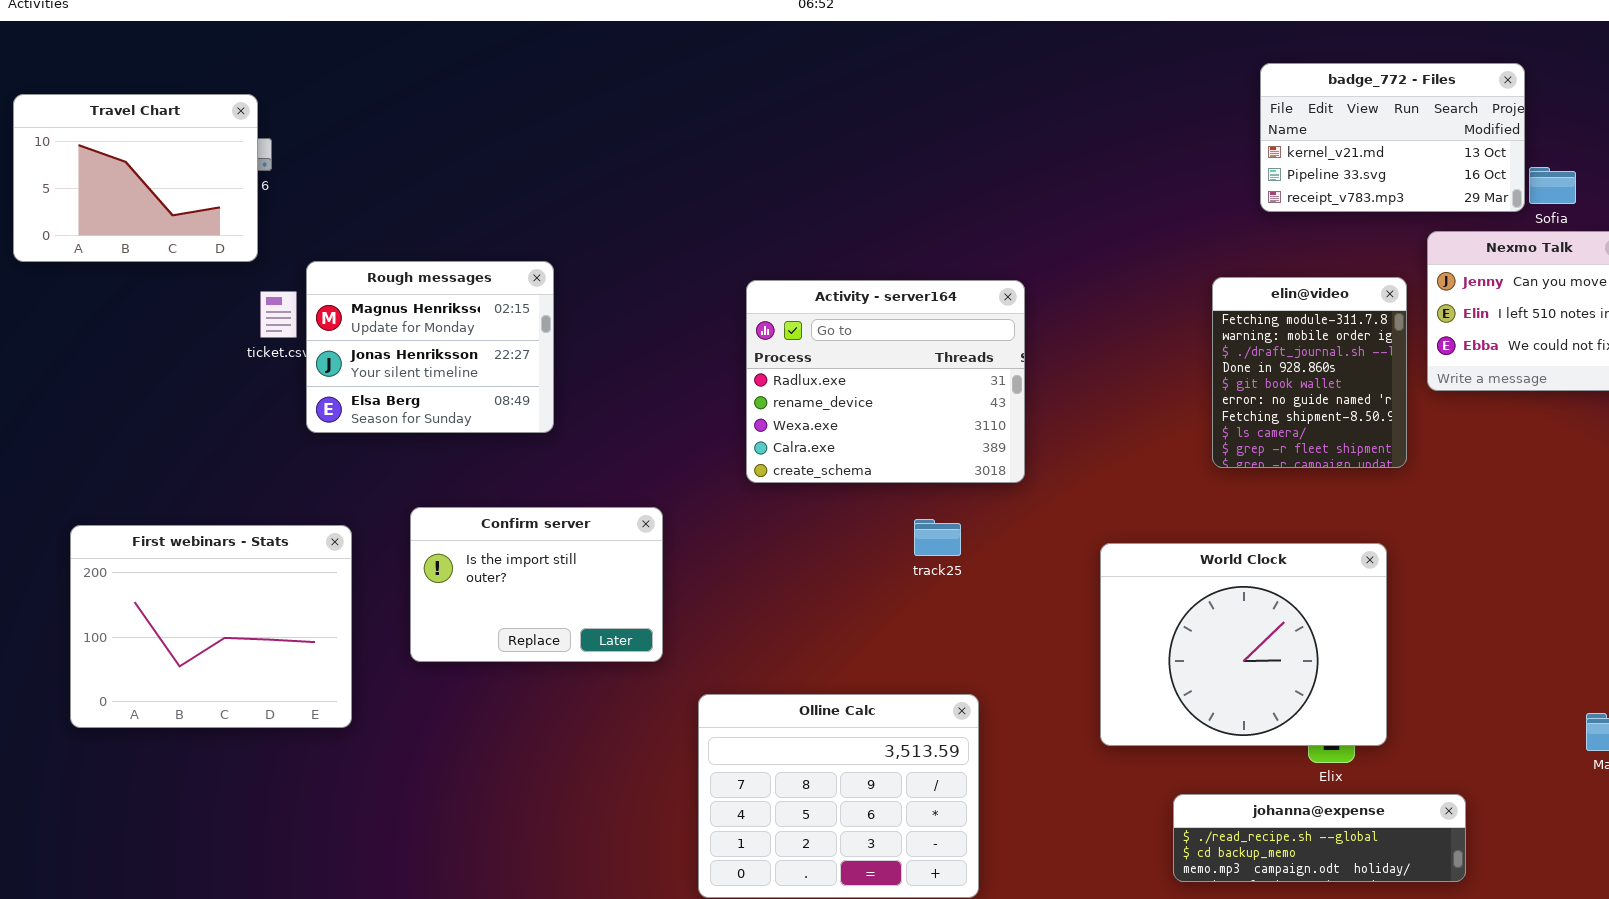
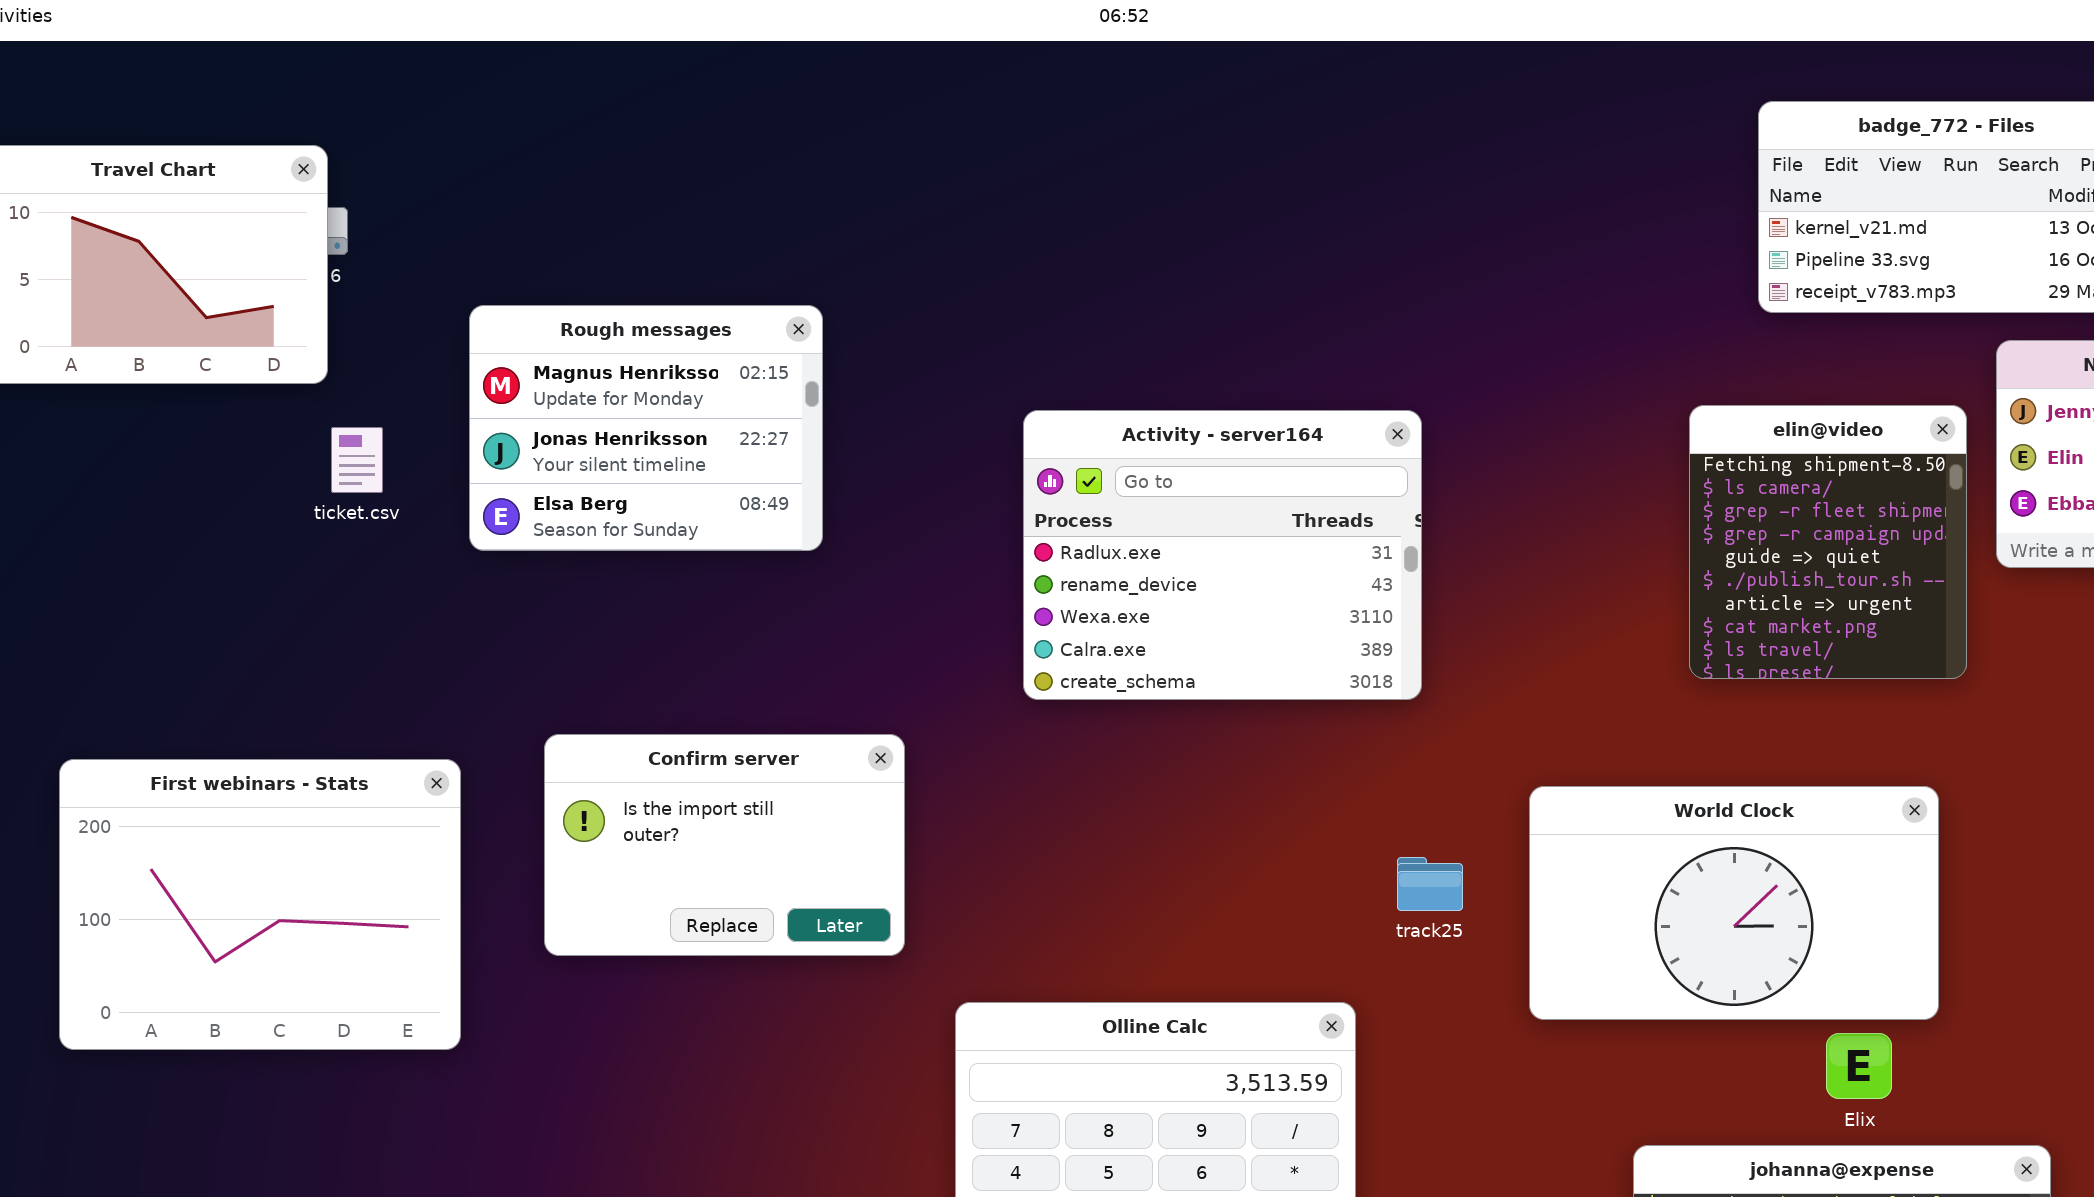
Rough messages: [306,261,554,433] -> [469,305,823,551], moved
elin@video: [1212,277,1407,468] -> [1689,405,1967,679], scrolled down 6 rows
track25: [914,519,961,556] -> [1397,857,1463,911], moved
World Clock: [1100,543,1387,746] -> [1529,786,1939,1020], resized

